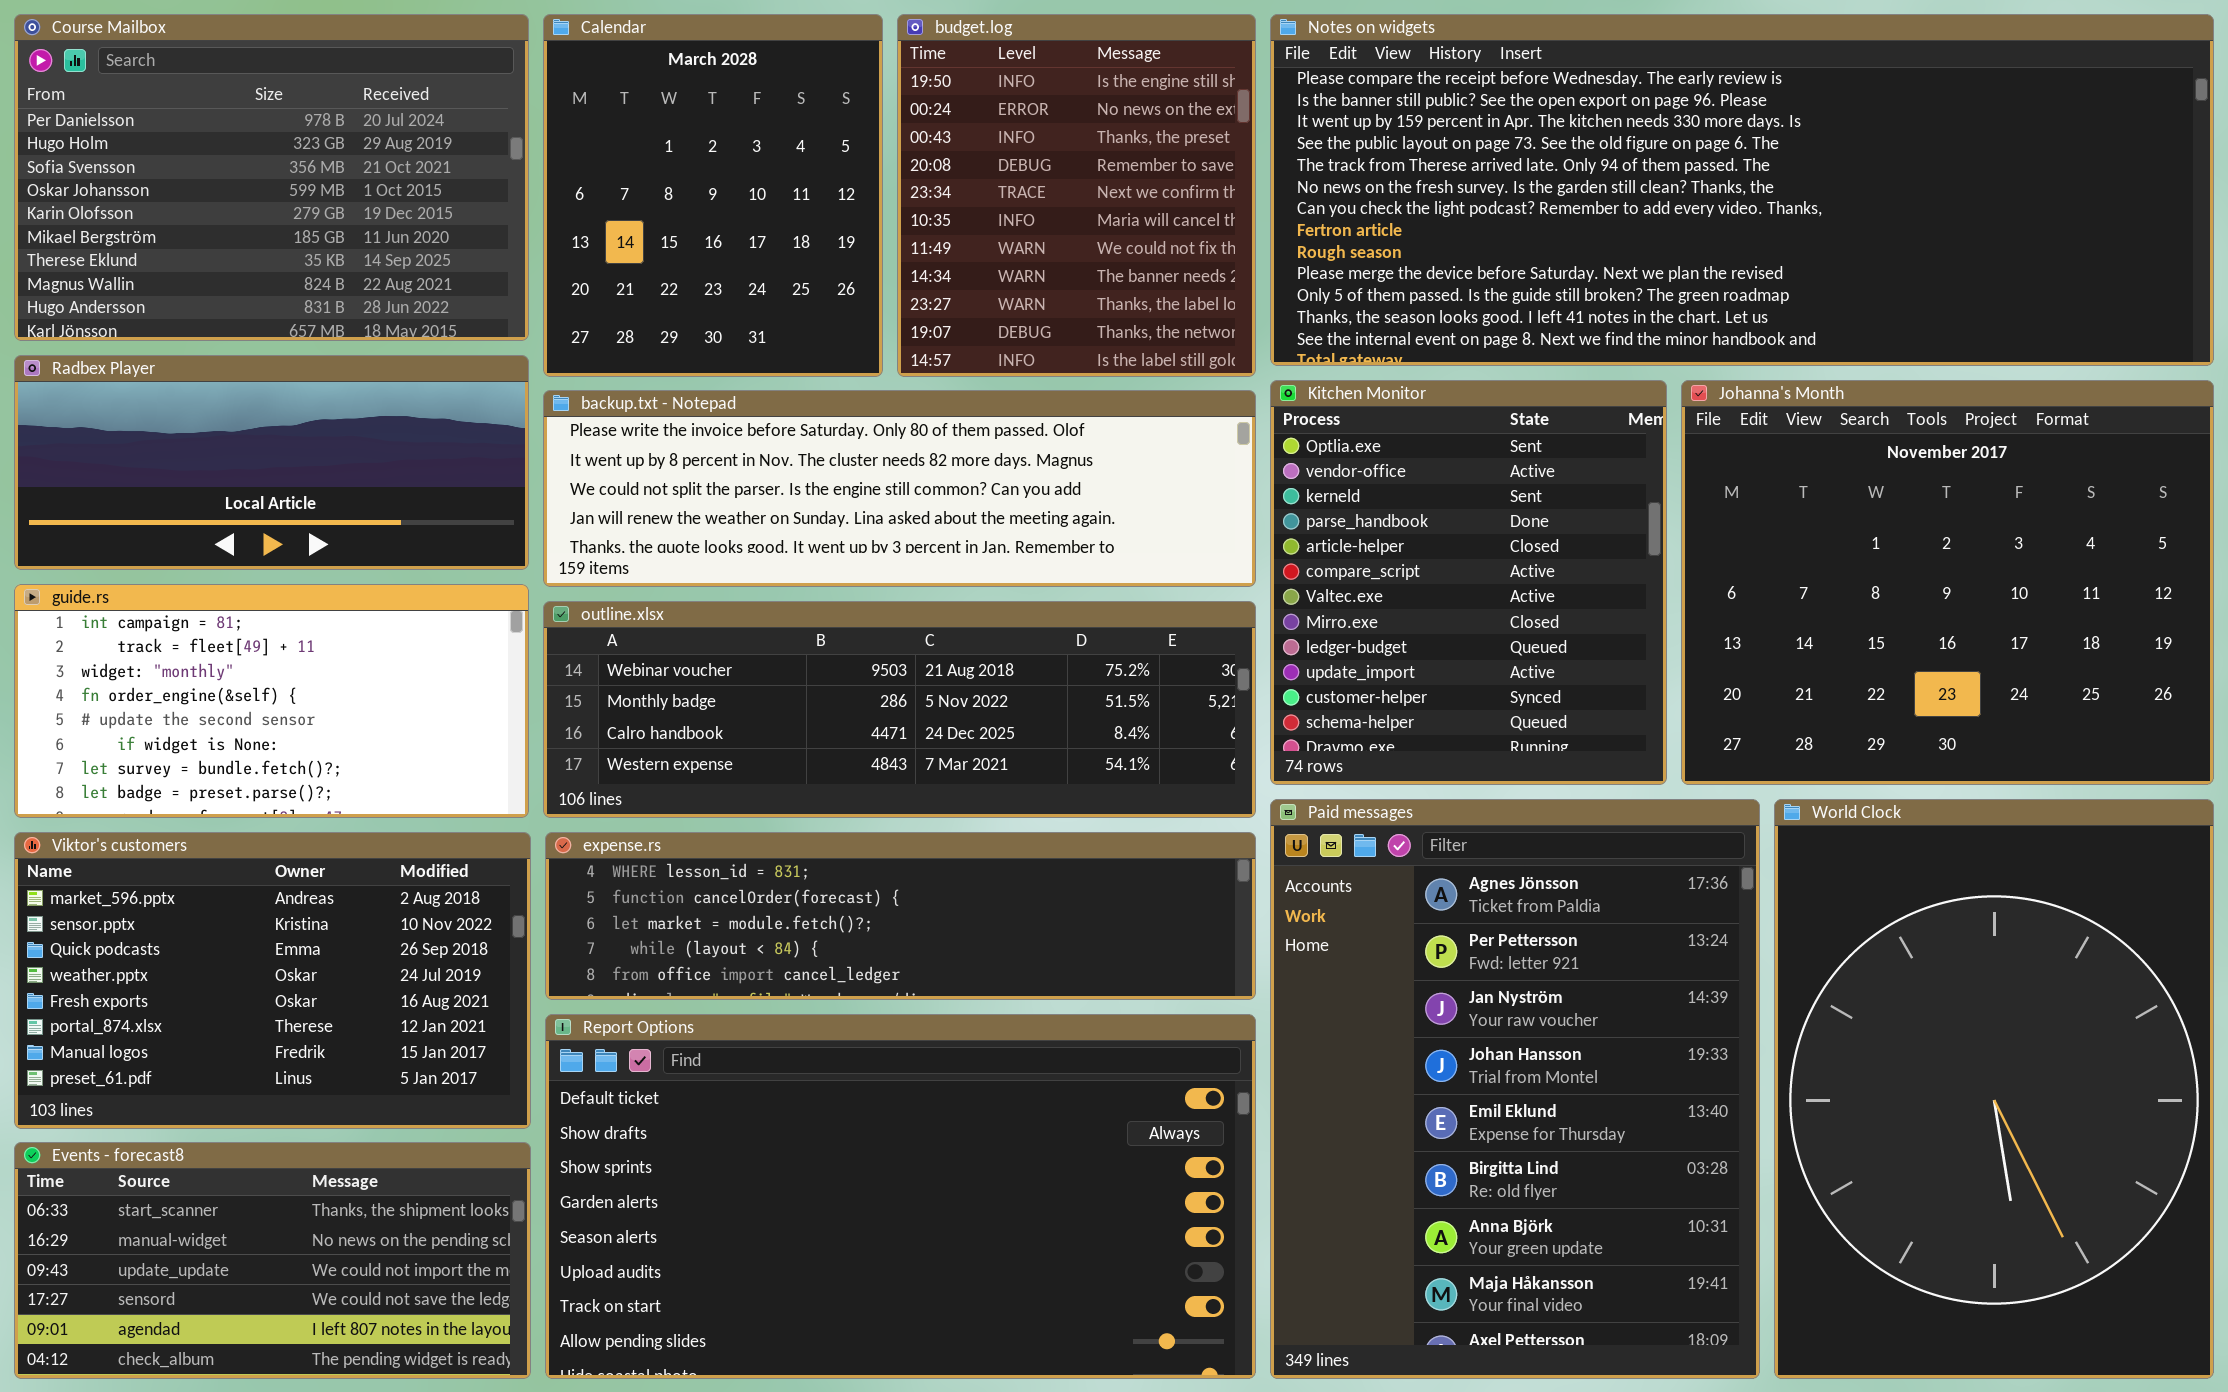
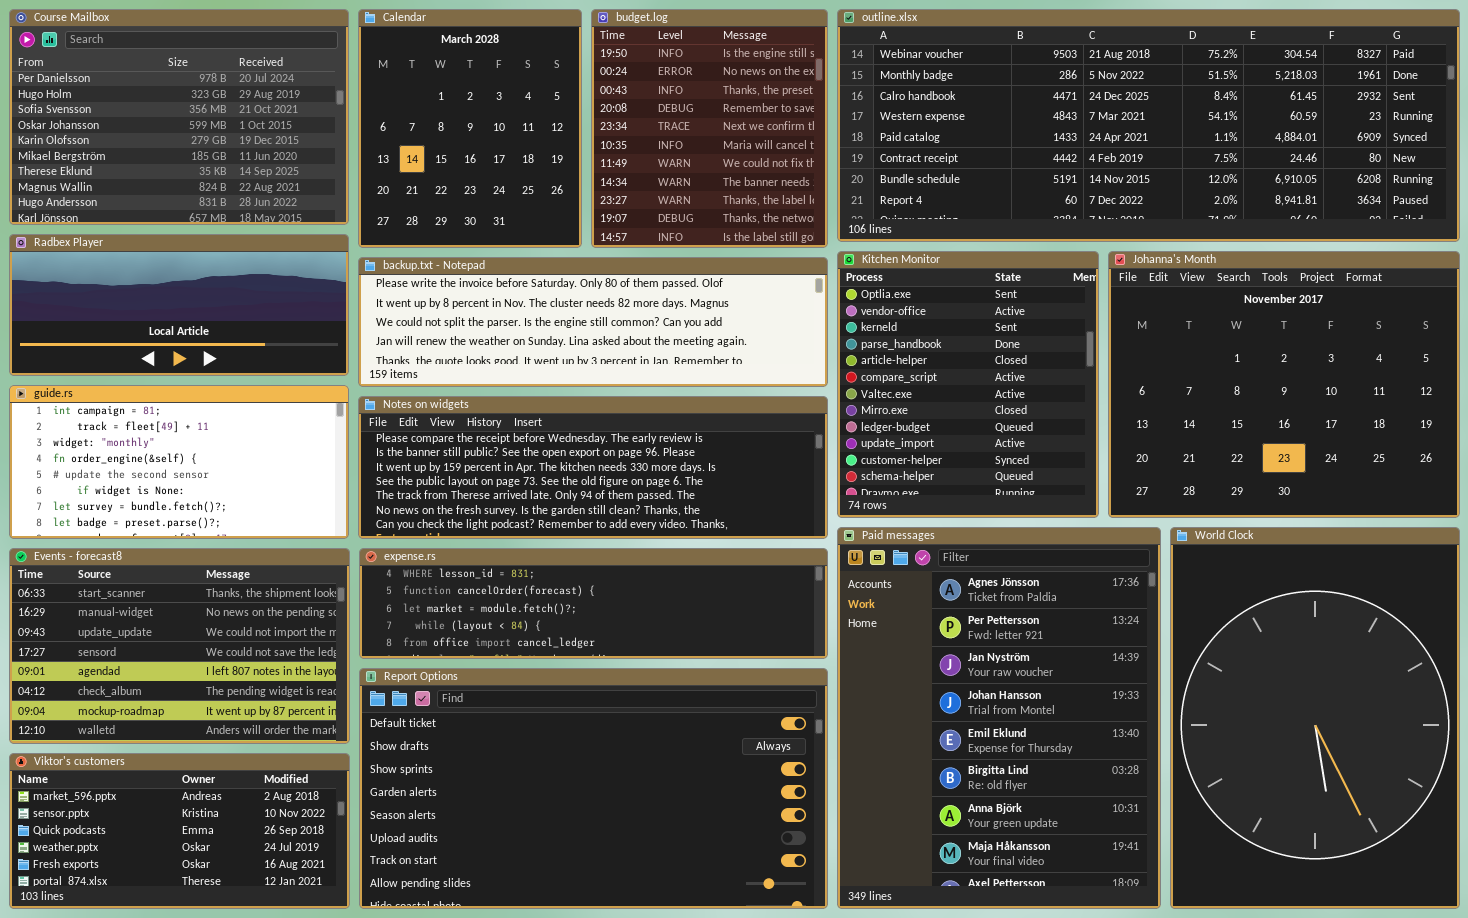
Notes on widgets: [1270,14,2214,366] -> [358,396,828,539], moved, resized
outline.xlsx: [543,601,1256,818] -> [837,9,1460,242], moved, resized
Viktor's customers: [14,832,531,1129] -> [9,753,350,909], moved, resized
Events - forecast8: [14,1142,531,1379] -> [9,548,350,744], moved, resized

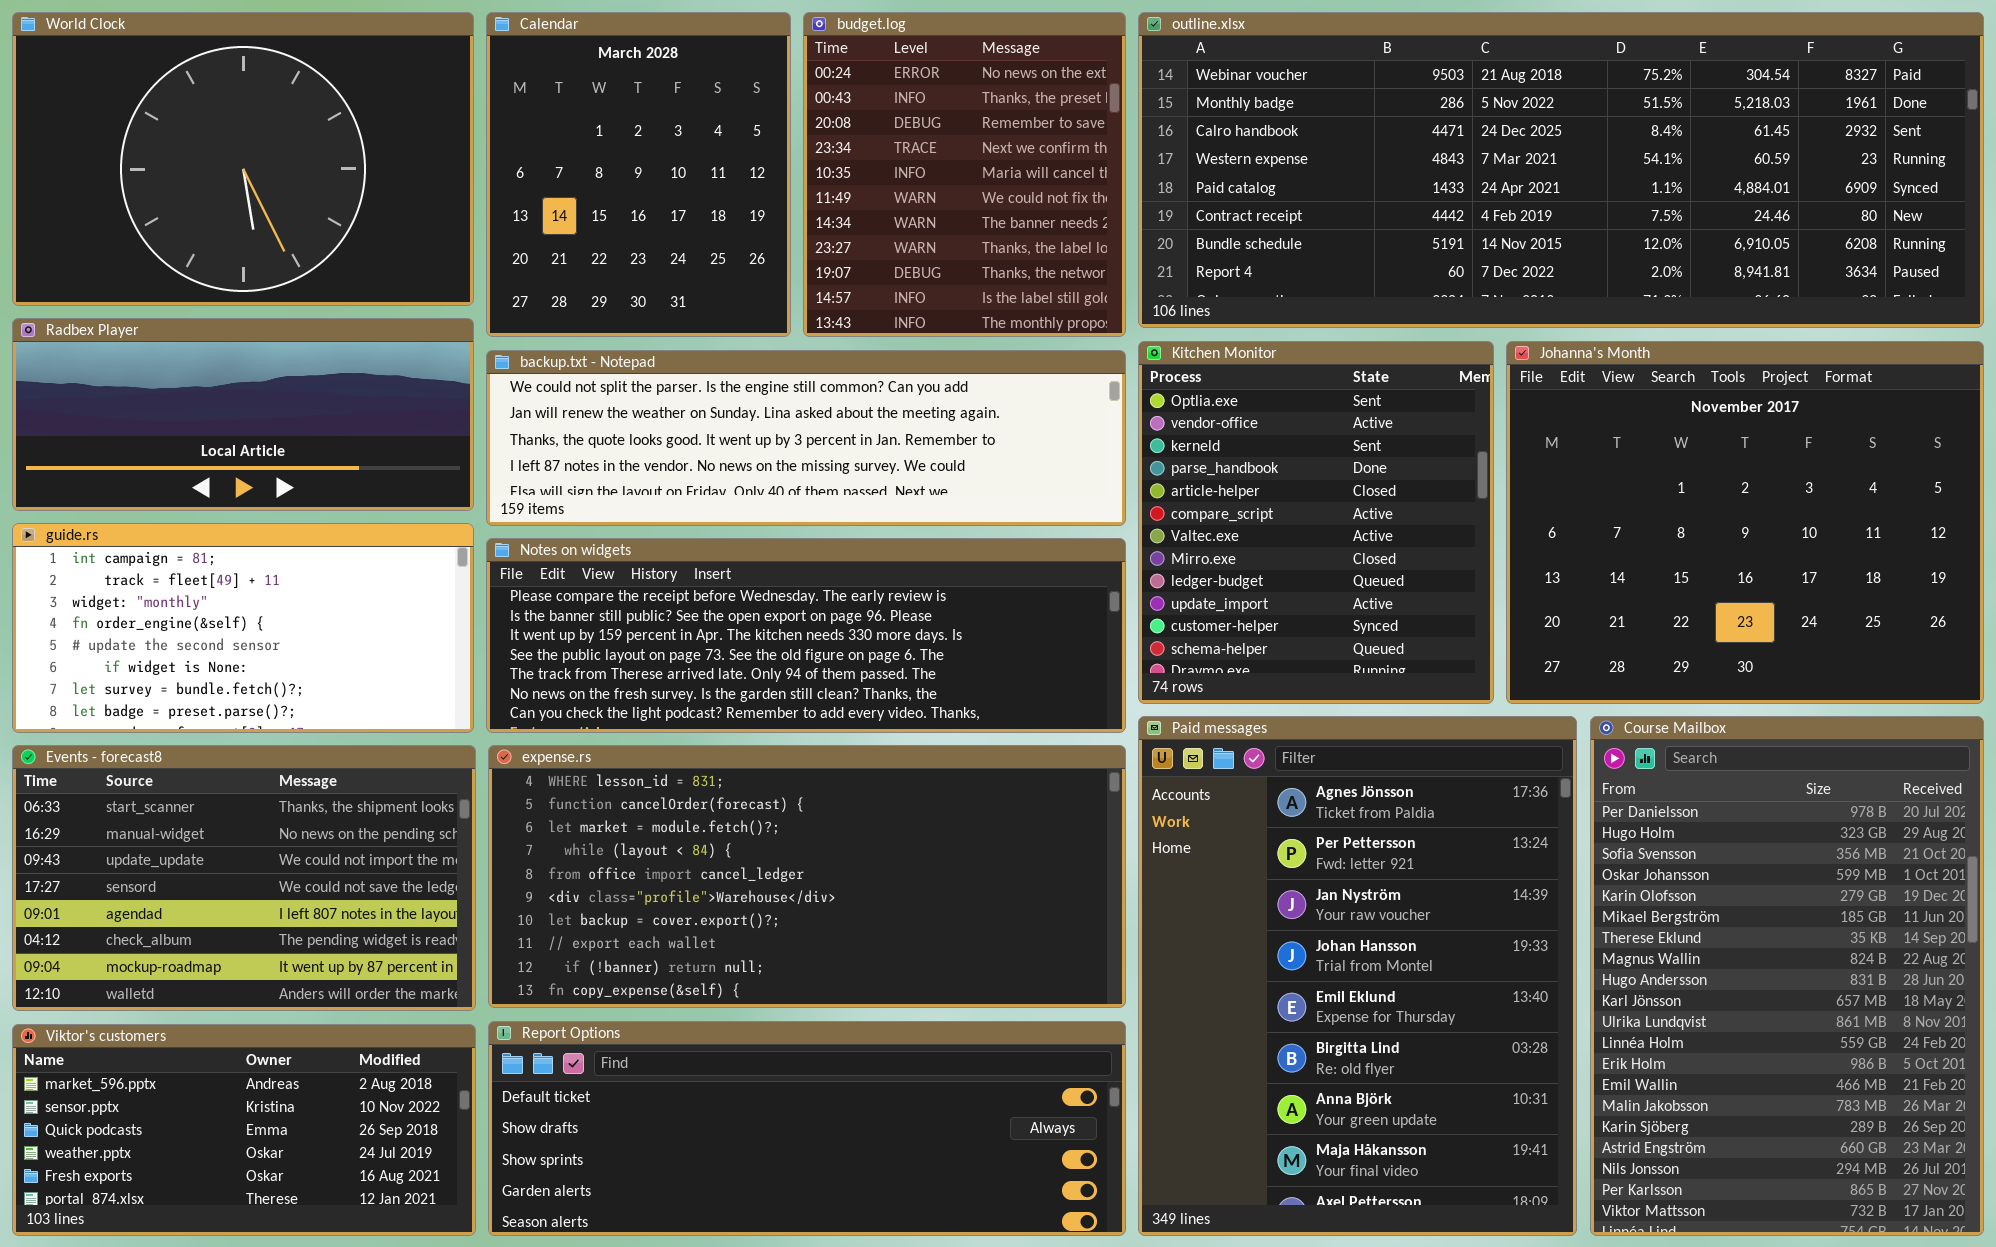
Course Mailbox: [9,9,349,225] -> [1590,716,1984,1236], moved, resized
budget.log: [591,9,828,248] -> [803,12,1126,337], scrolled down 1 row
backup.txt - Notepad: [358,257,828,387] -> [486,350,1126,526], scrolled down 2 rows
World Clock: [1170,527,1460,909] -> [12,12,474,306], moved, resized
expense.rs: [359,548,828,659] -> [488,745,1126,1008], resized
Report Options: [359,668,828,909] -> [488,1021,1126,1236], resized

